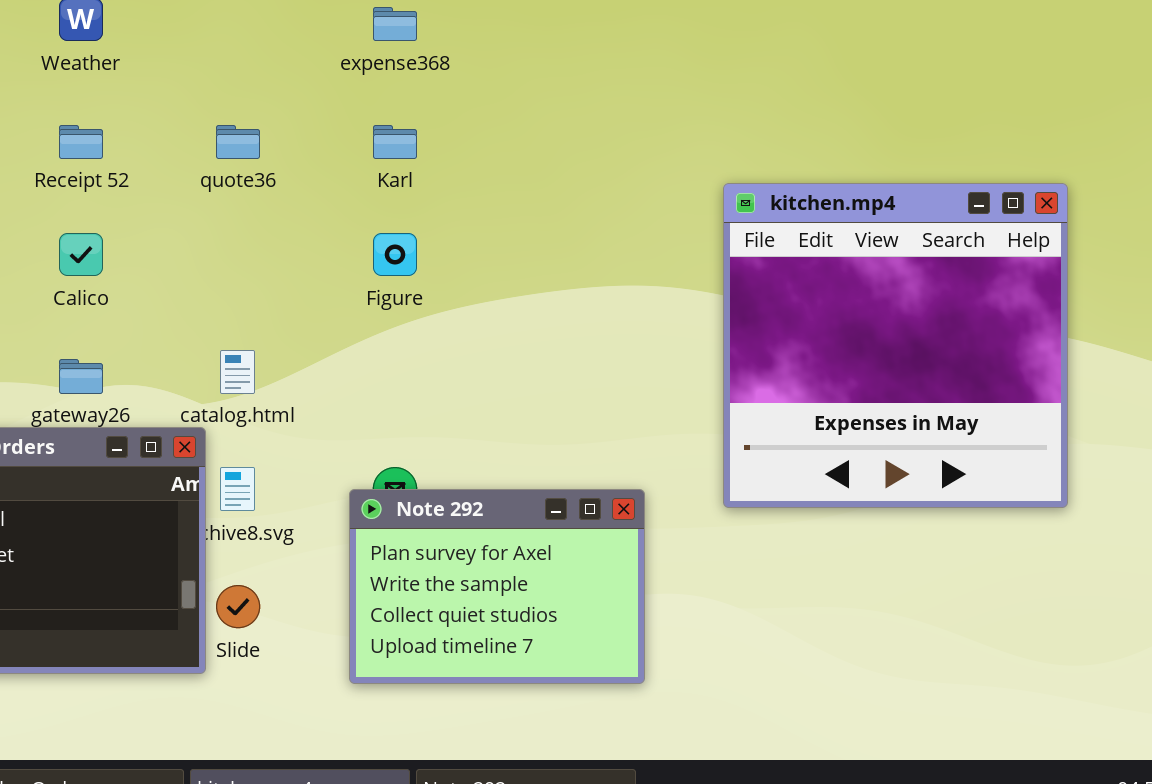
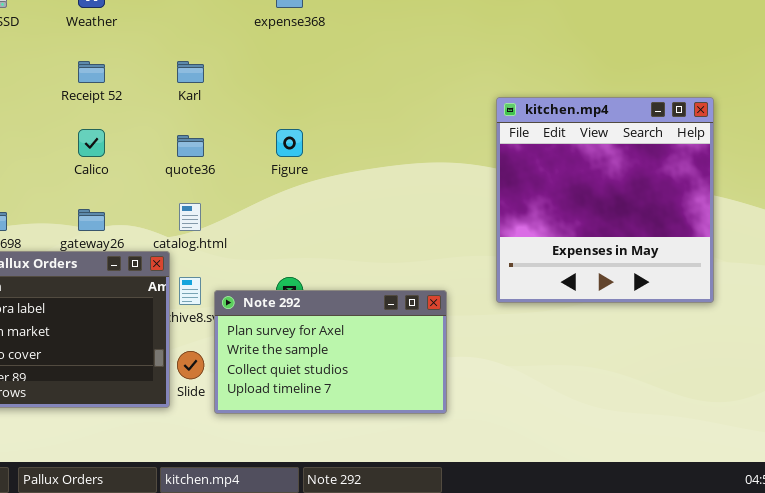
quote36: [216,125,260,159] -> [177,135,204,157], moved
Karl: [373,125,417,159] -> [177,61,204,83], moved
Note 292: [349,489,645,684] -> [214,290,447,414], resized

